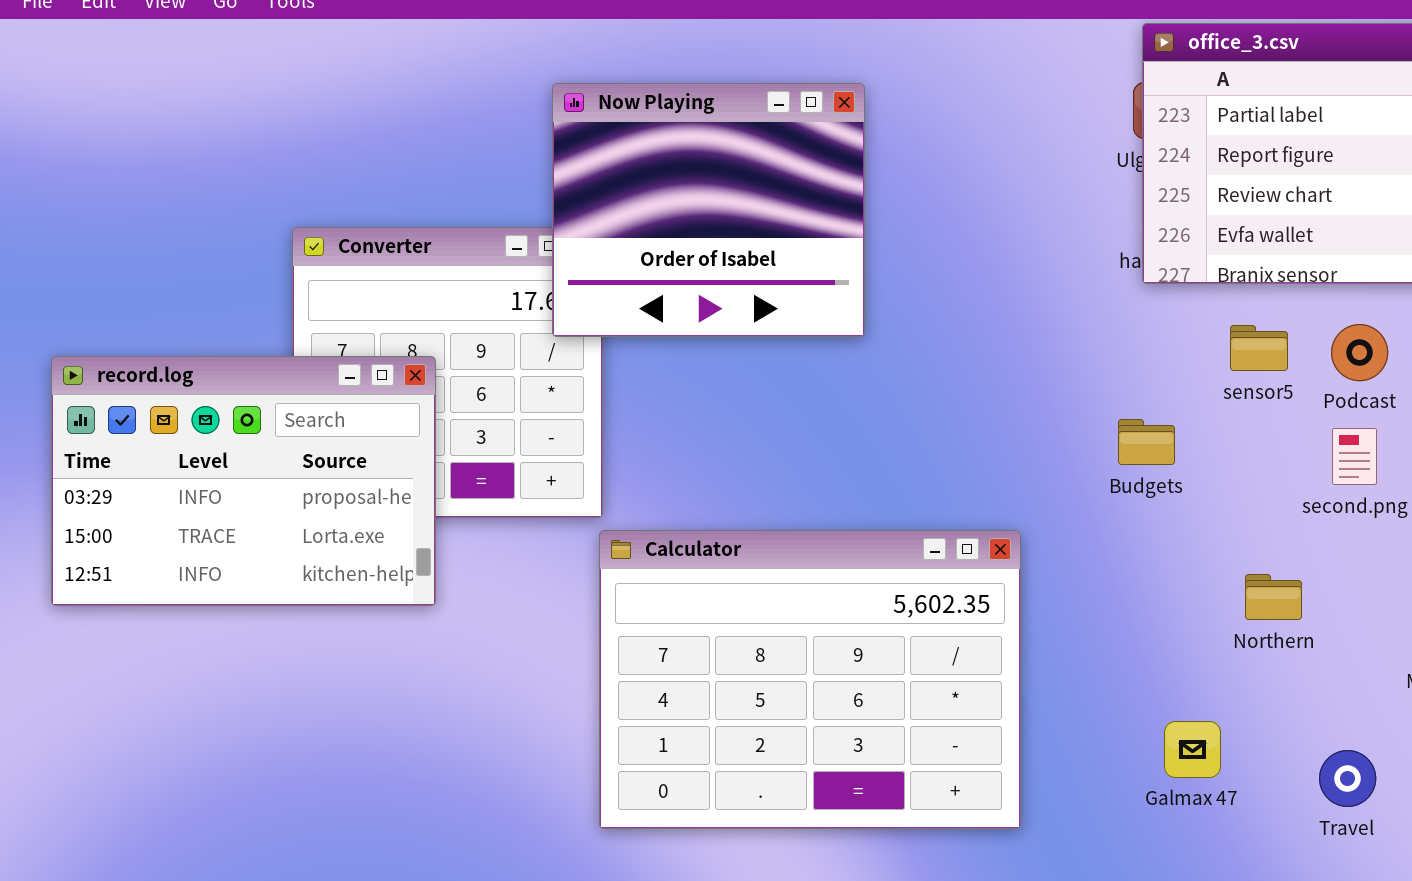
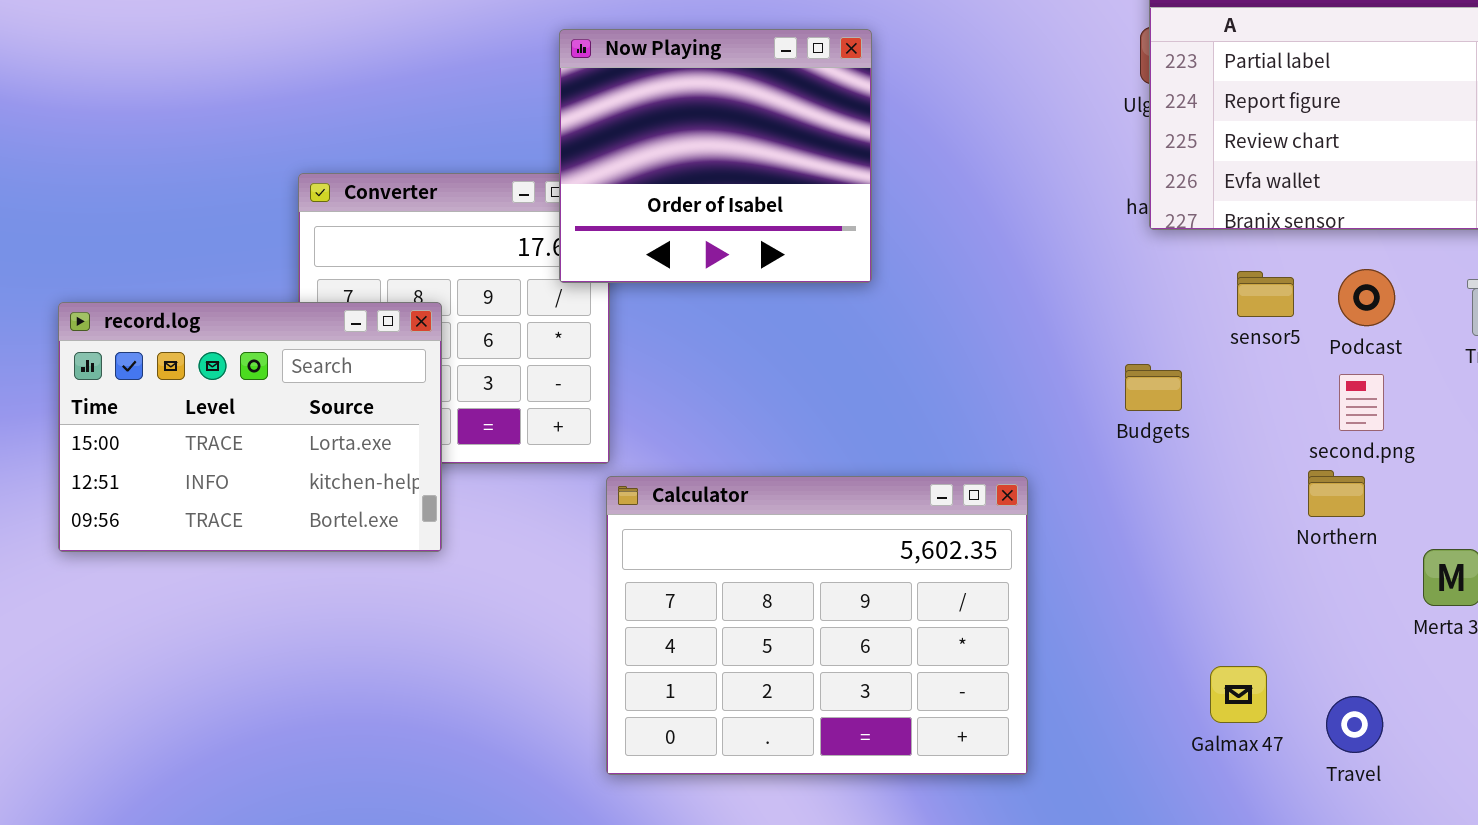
record.log: [51,356,436,606] -> [58,302,442,552], scrolled down 1 row
Northern: [1245,574,1302,620] -> [1308,470,1365,517], moved
Galmax 47: [1164,721,1221,778] -> [1210,666,1267,723], moved

